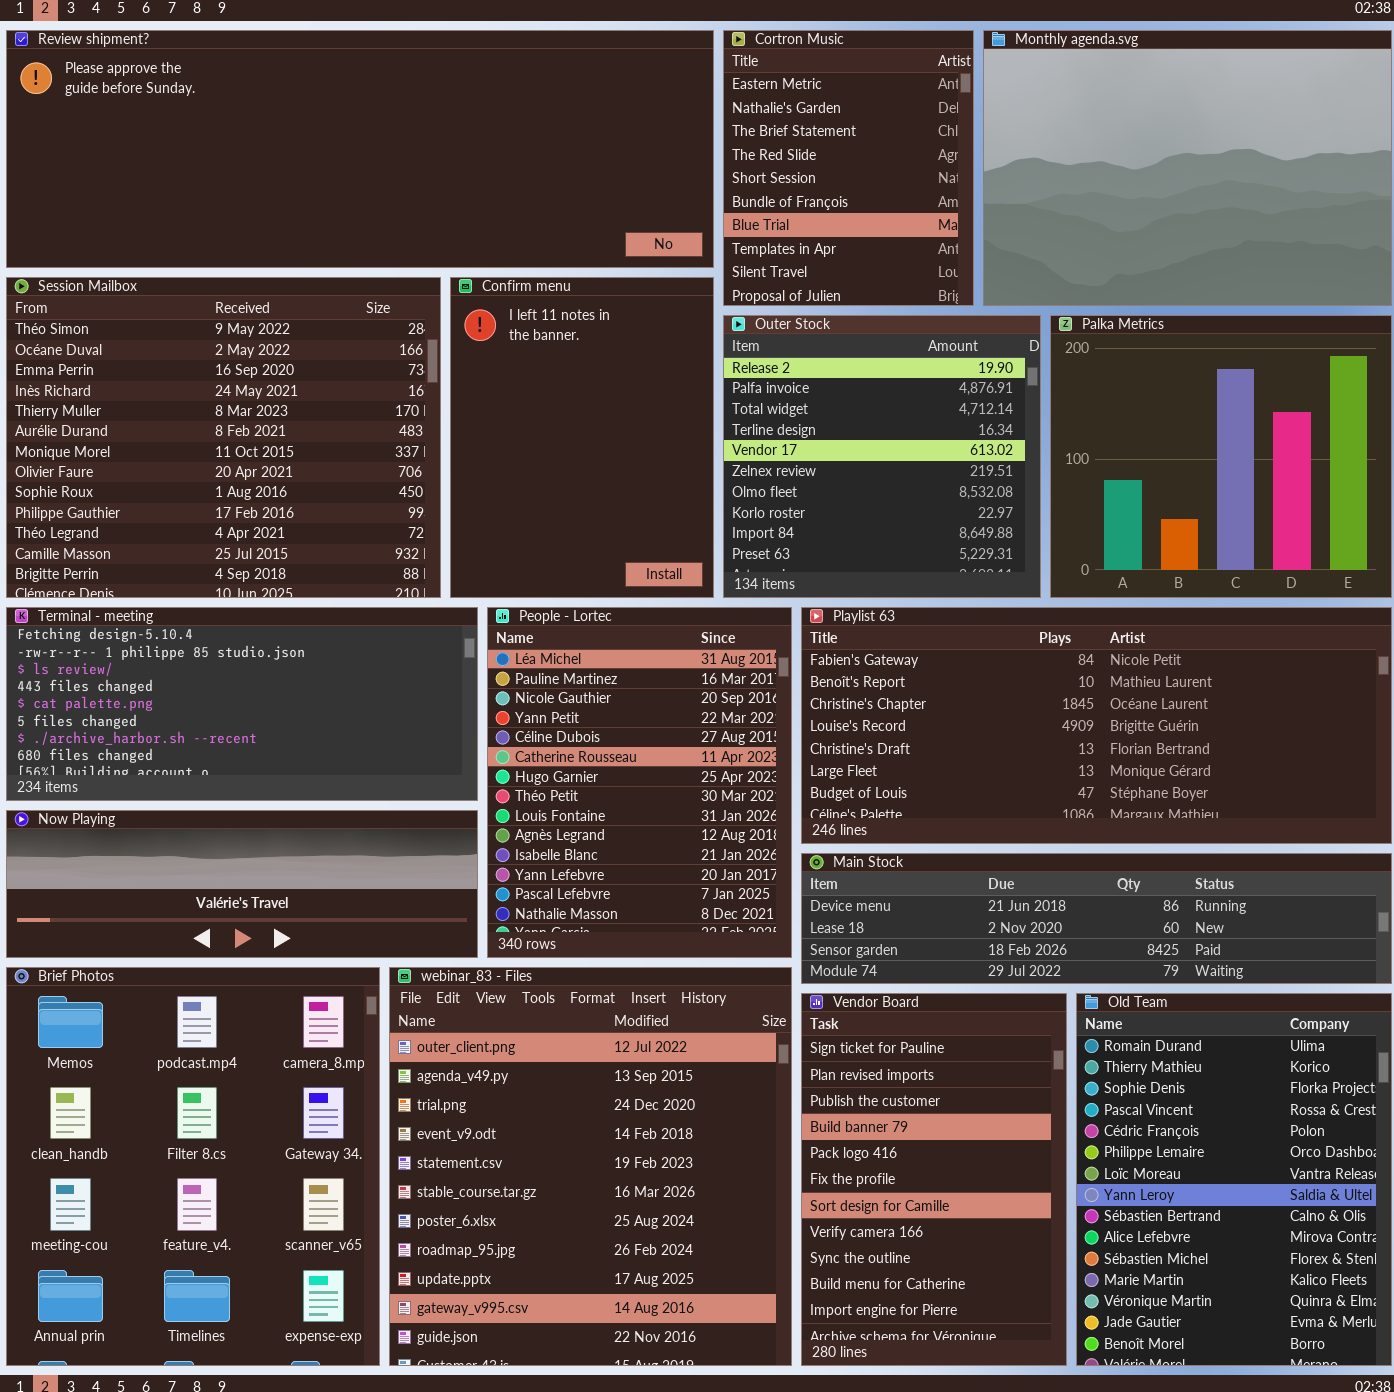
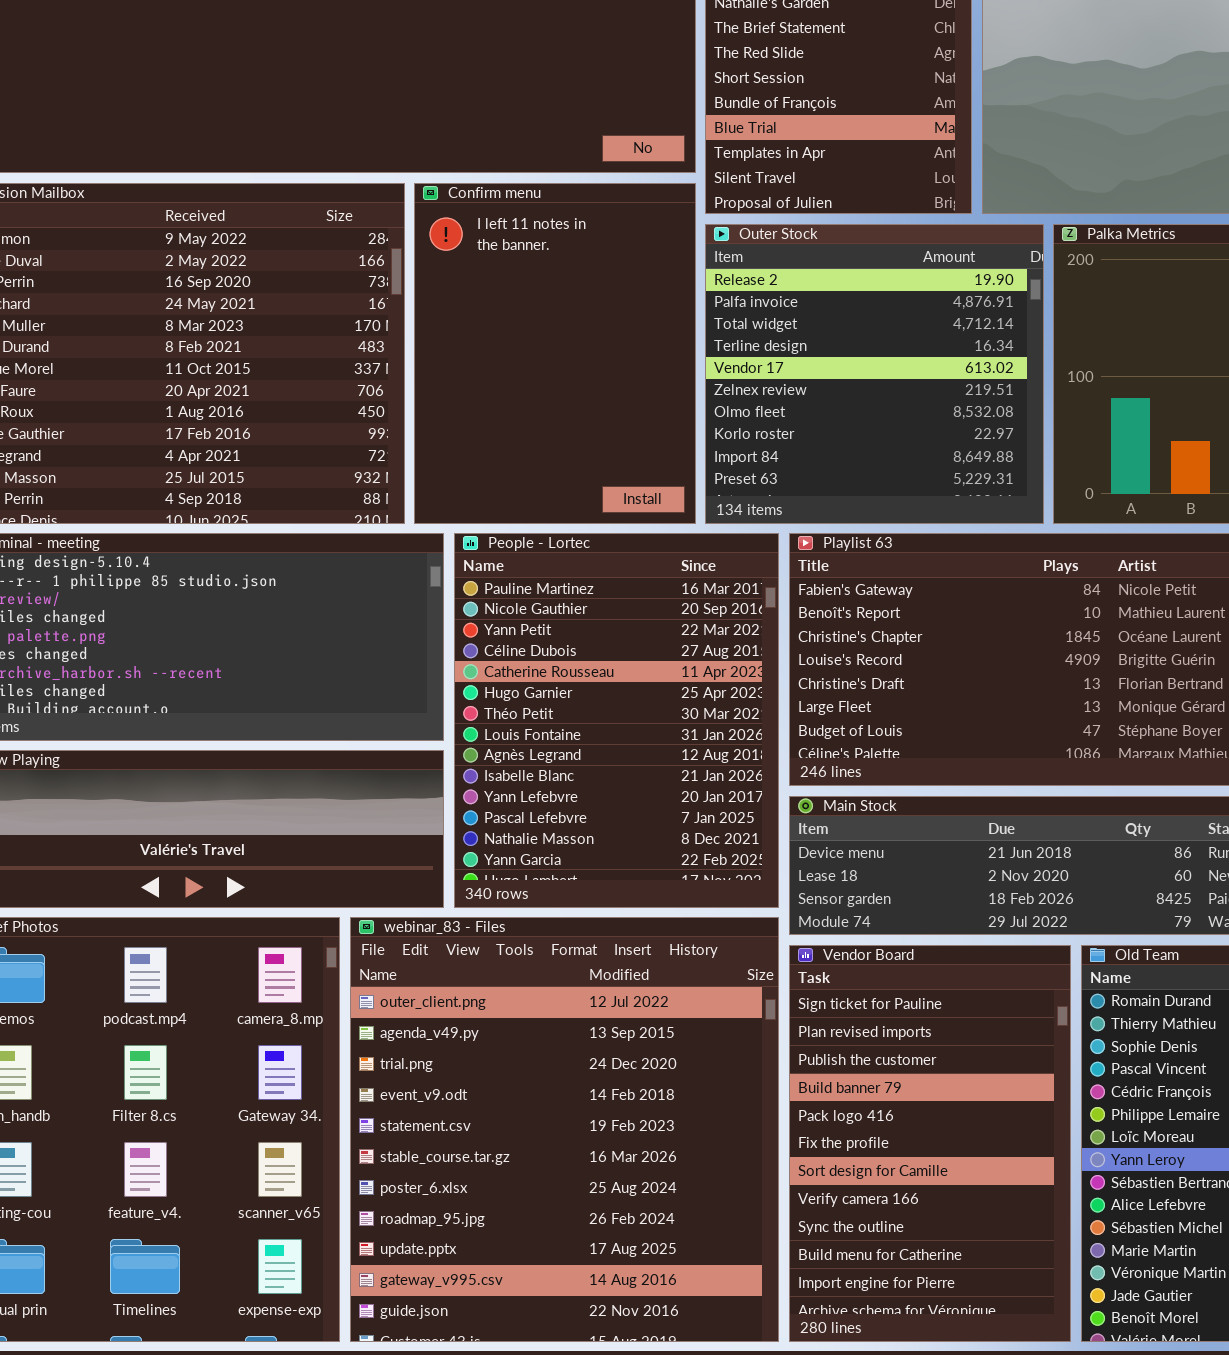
People - Lortec: [487,607,792,958] -> [454,533,779,908], scrolled down 1 row

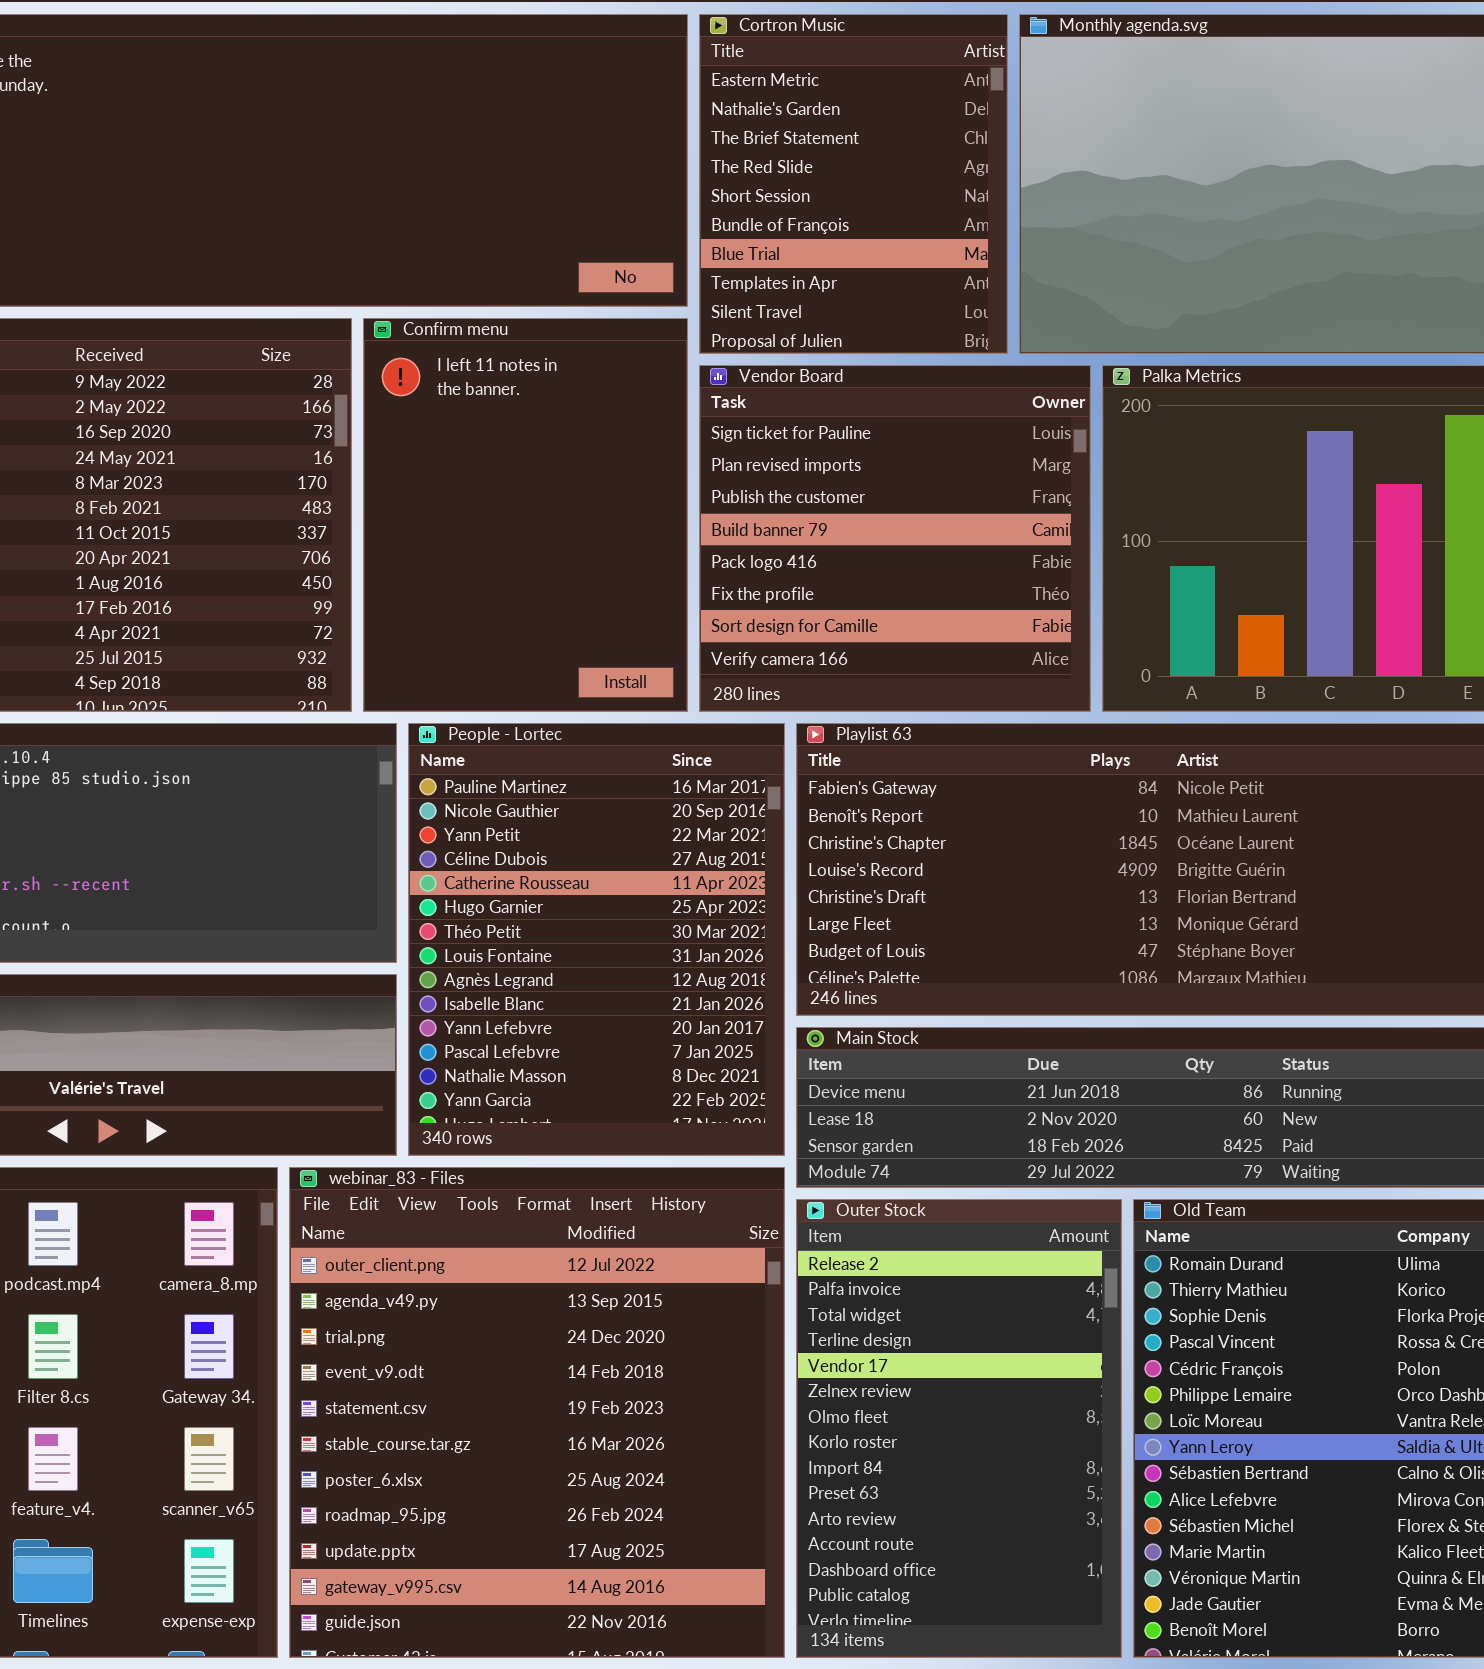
Outer Stock: [705,224,1044,524] -> [796,1199,1122,1658], moved, resized
Vendor Board: [789,945,1071,1342] -> [699,365,1091,712], moved, resized

